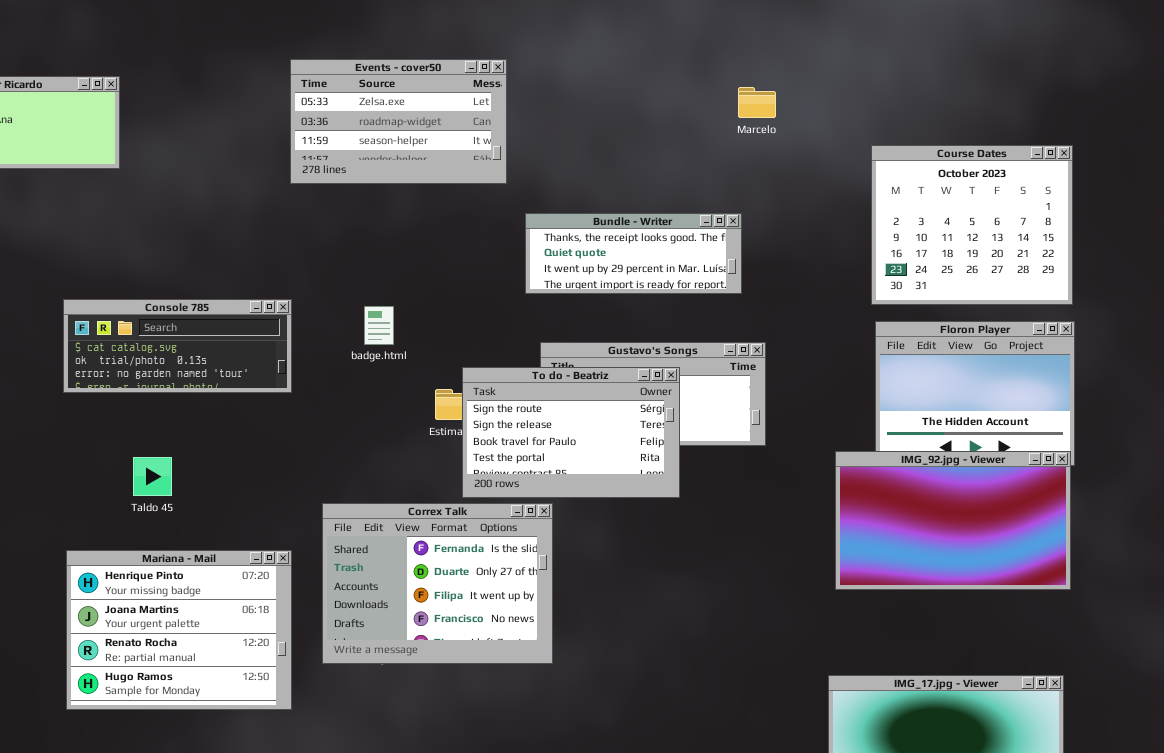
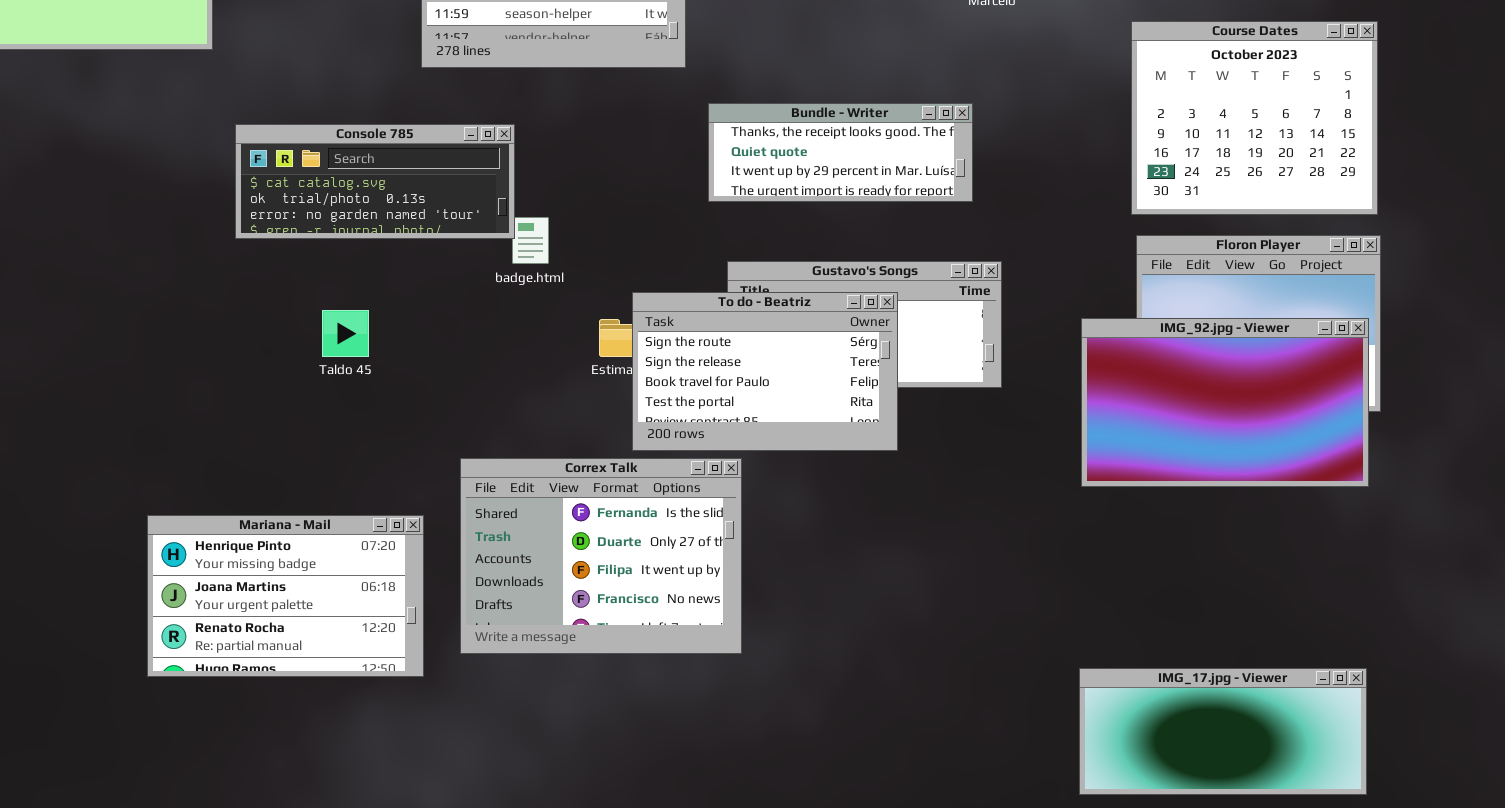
Console 785: [63,299,292,393] -> [235,124,515,239], moved
IMG_92.jpg - Viewer: [835,451,1071,590] -> [1081,318,1369,487], moved
Taldo 45: [133,457,172,496] -> [322,310,369,357], moved
Mariana - Mail: [66,550,292,710] -> [147,515,424,677], resized

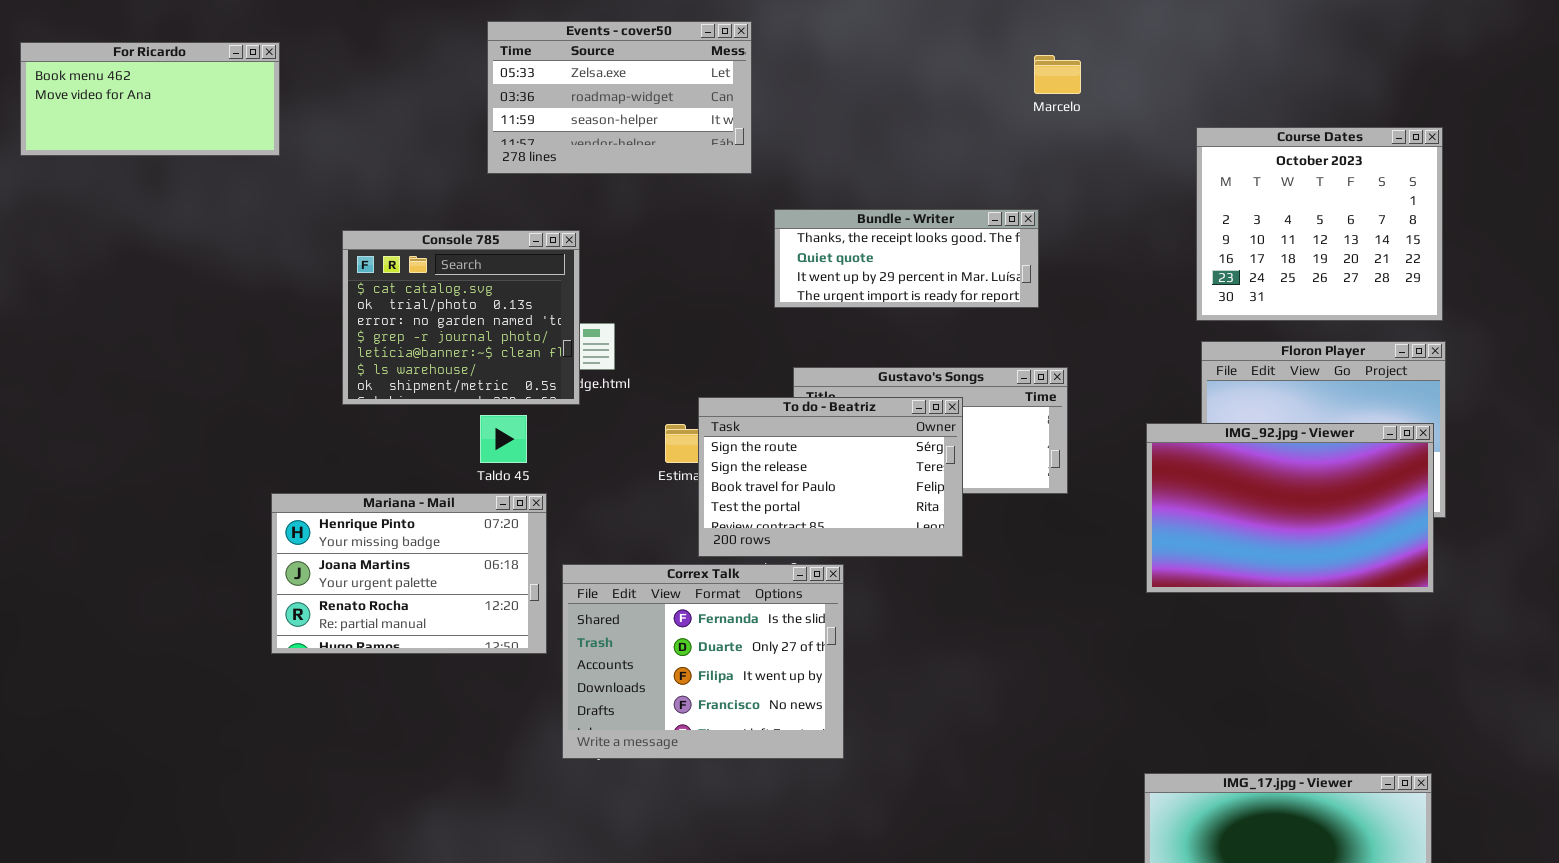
Console 785: [235,124,515,239] -> [342,230,580,405], resized
Taldo 45: [322,310,369,357] -> [480,415,527,463], moved
Correx Talk: [460,458,742,654] -> [562,564,844,759], moved
Mariana - Mail: [147,515,424,677] -> [271,493,547,654], moved

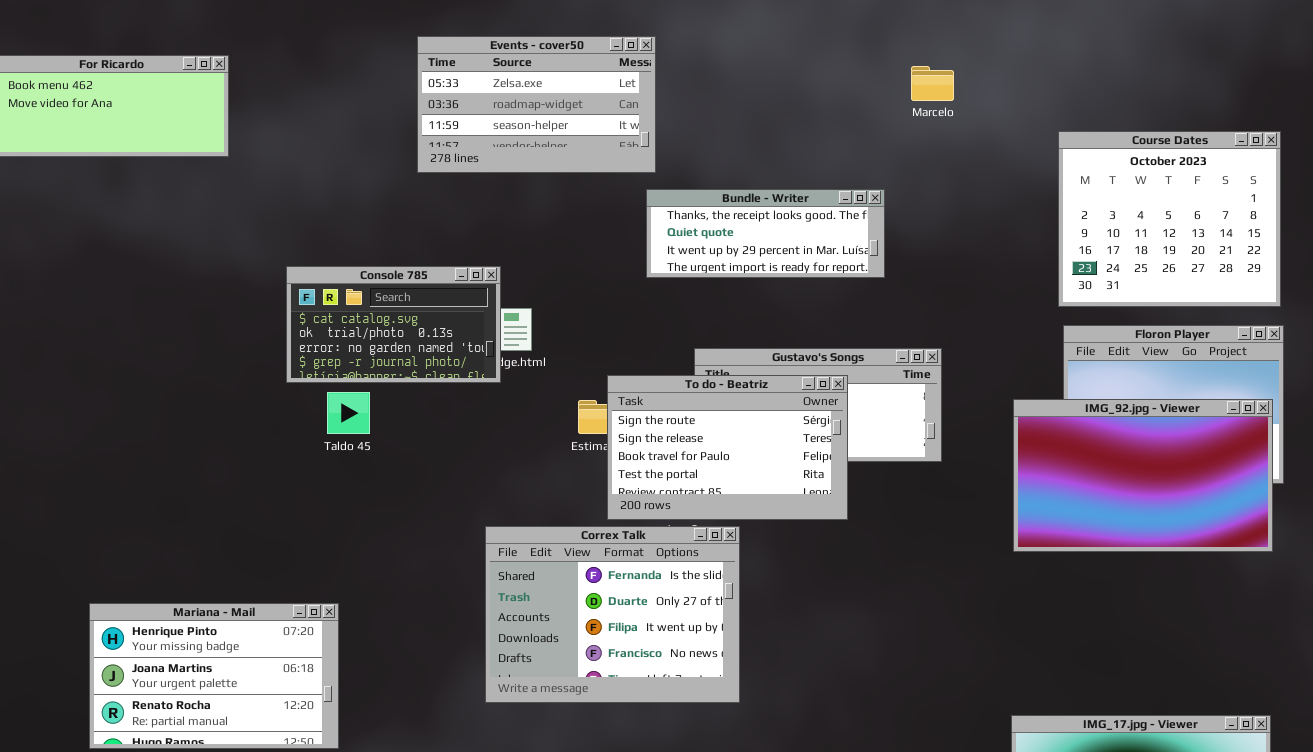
Bundle - Writer: [774,209,1039,308] -> [646,189,885,278], moved
Console 785: [342,230,580,405] -> [286,266,501,383], resized
Taldo 45: [480,415,527,463] -> [327,392,370,434], moved
Mariana - Mail: [271,493,547,654] -> [89,603,339,749], moved

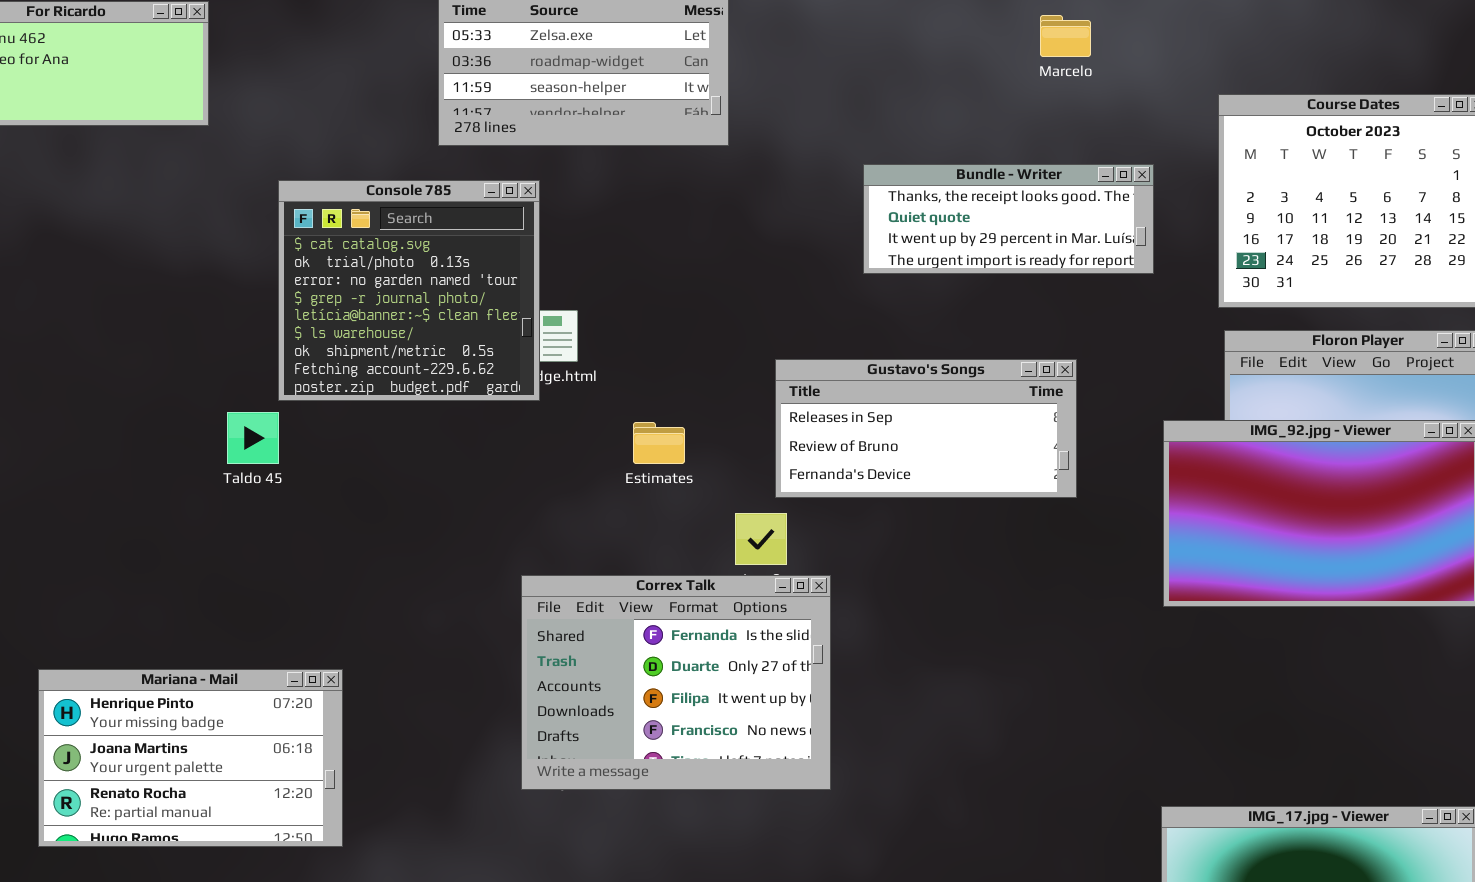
Bundle - Writer: [646,189,885,278] -> [863,164,1154,274], moved
Console 785: [286,266,501,383] -> [278,180,540,401], resized
To do - Beatriz: [607,375,848,520] -> none, closed
Taldo 45: [327,392,370,434] -> [227,412,279,464], moved

